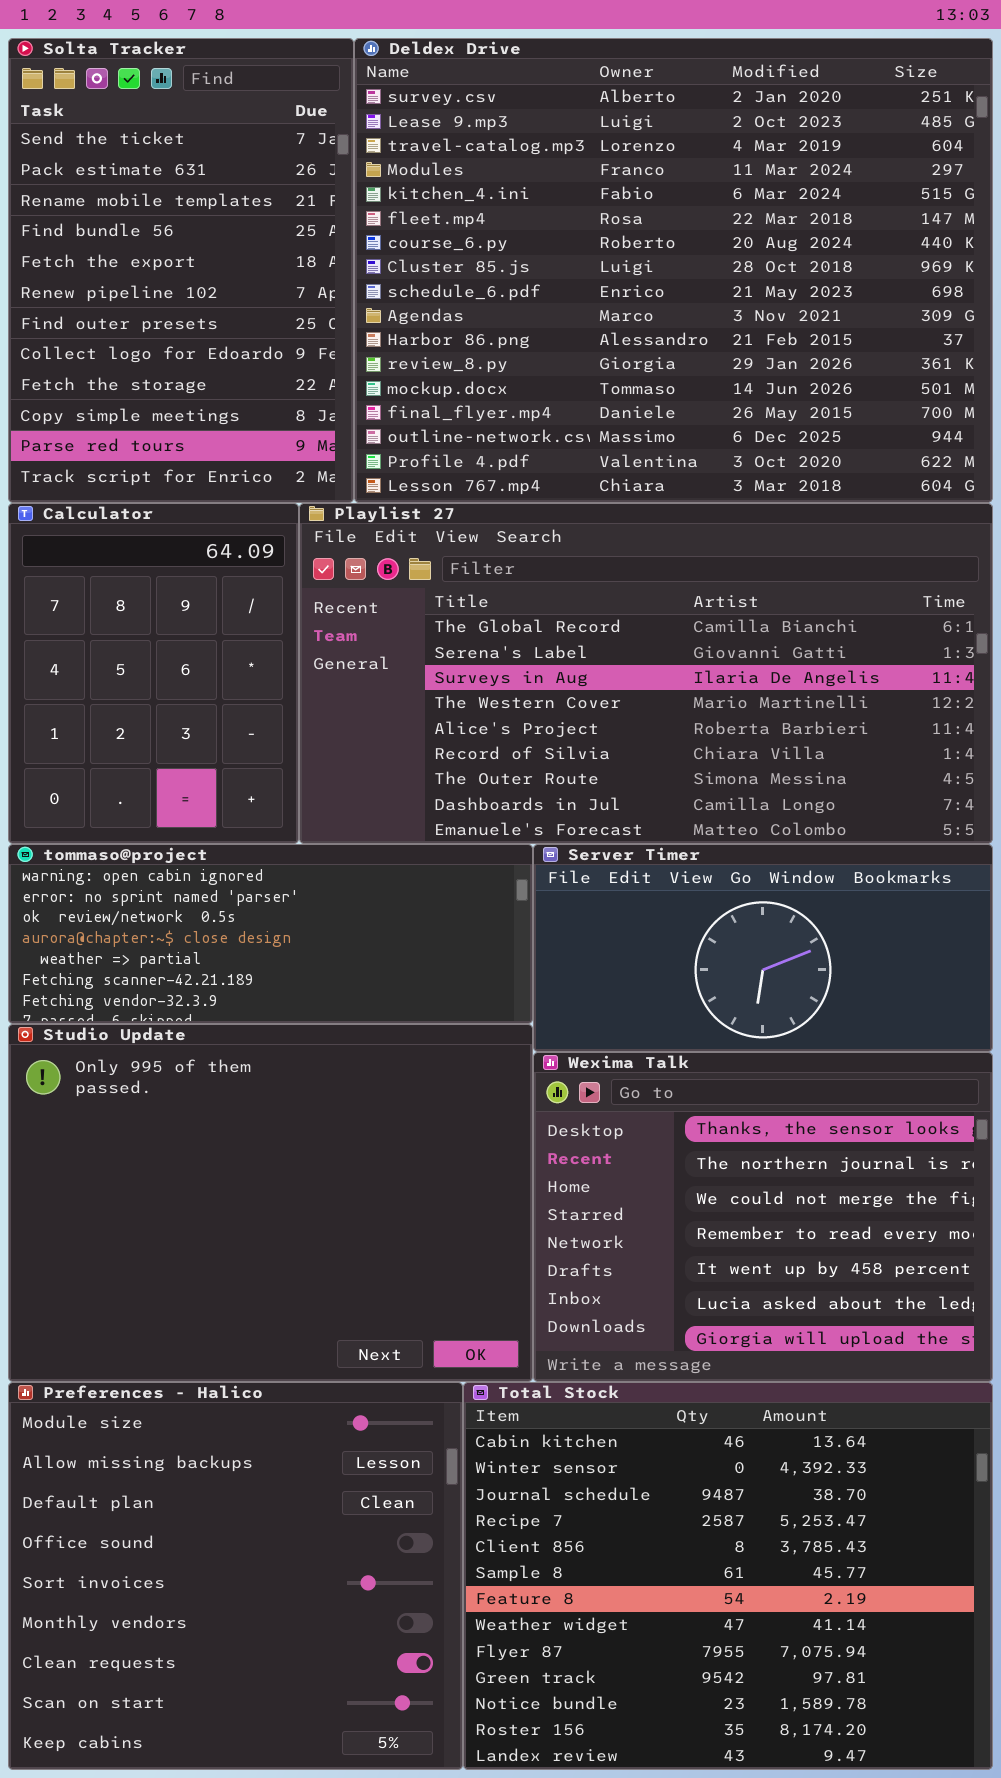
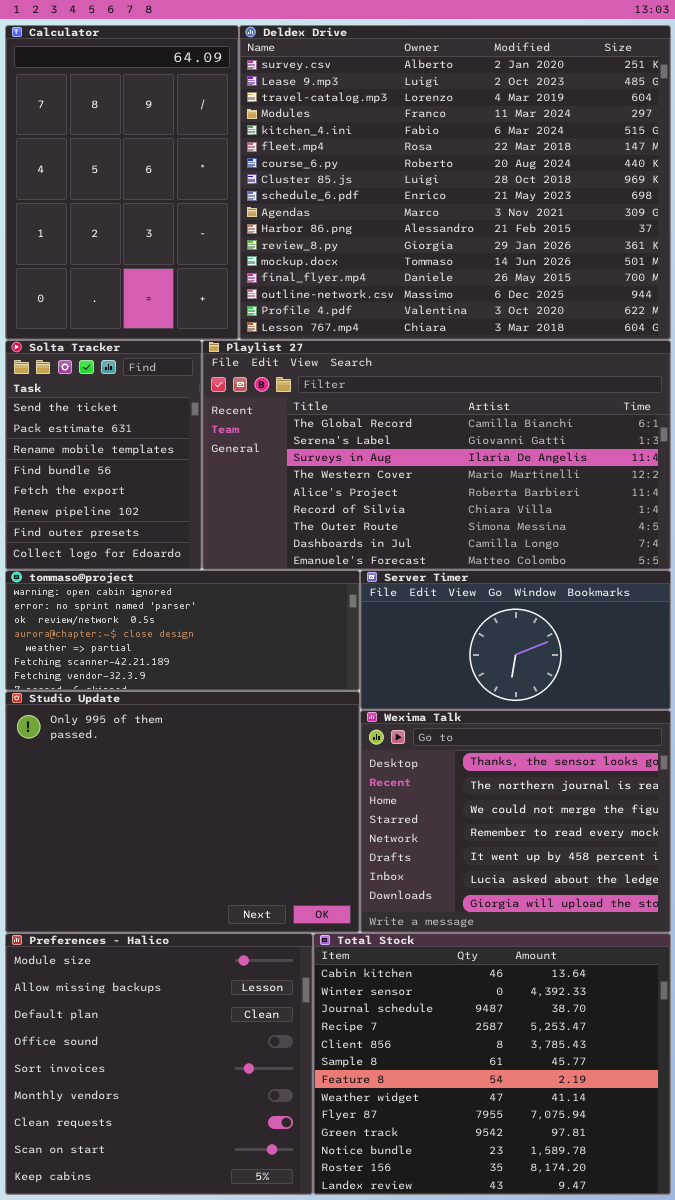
Solta Tracker: [8,38,354,503] -> [5,340,202,570], moved, resized
Calculator: [8,503,299,844] -> [5,25,239,340], moved, resized

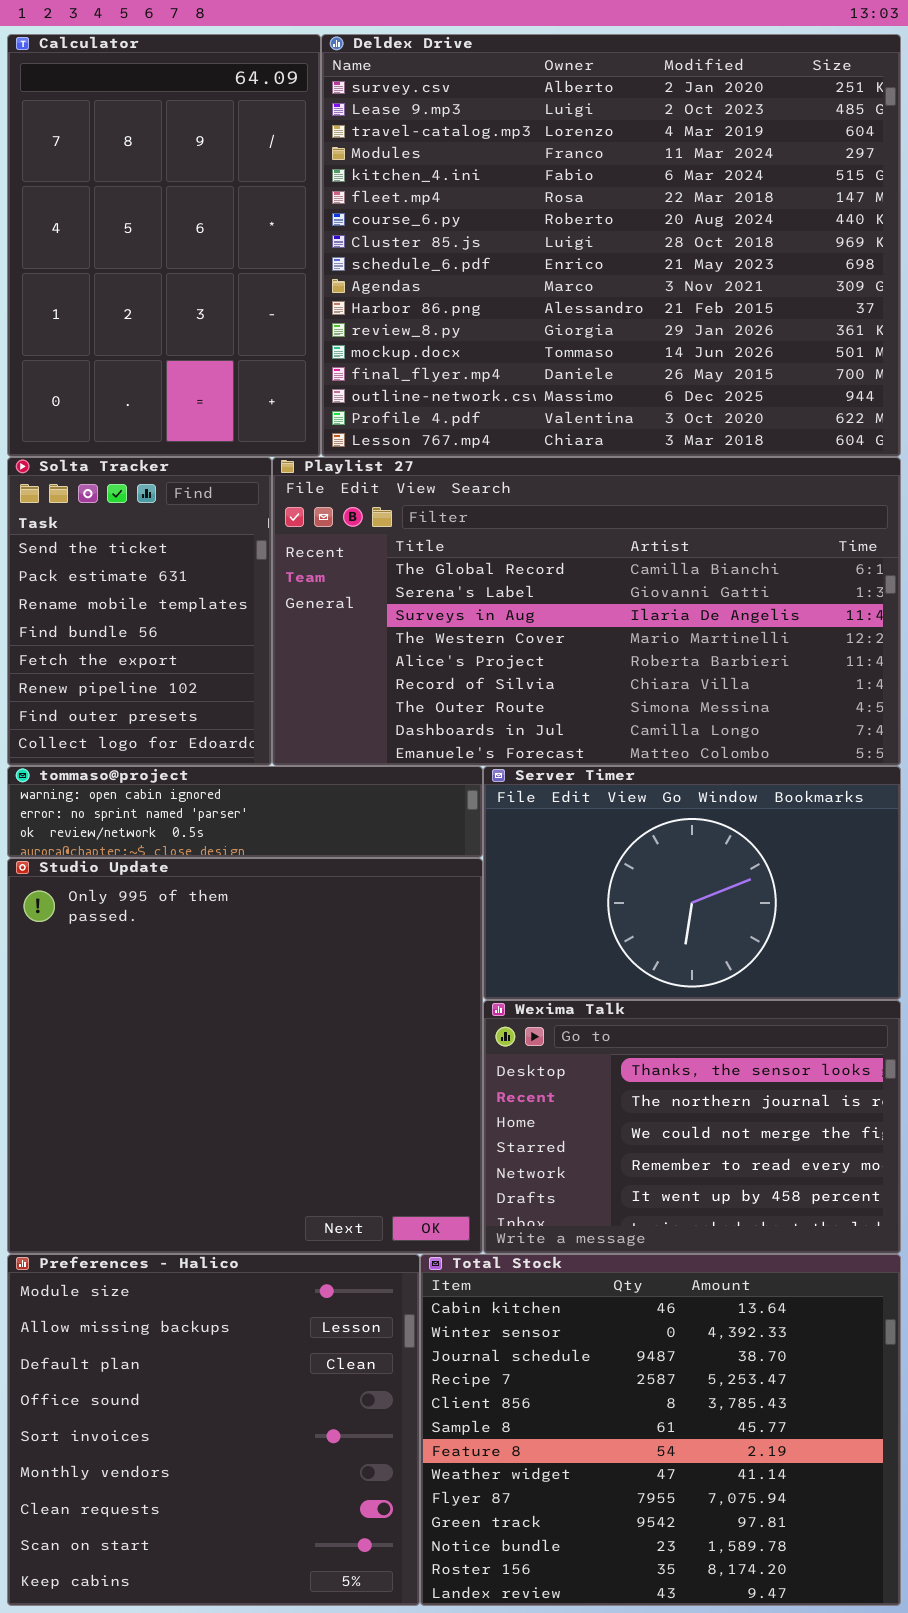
tommaso@project: [5,570,360,691] -> [7,766,483,858], resized
Server Timer: [360,570,671,710] -> [483,766,901,1000], resized
Studio Update: [5,691,360,933] -> [7,858,483,1254], resized
Wexima Talk: [360,710,671,933] -> [483,1000,901,1254], resized

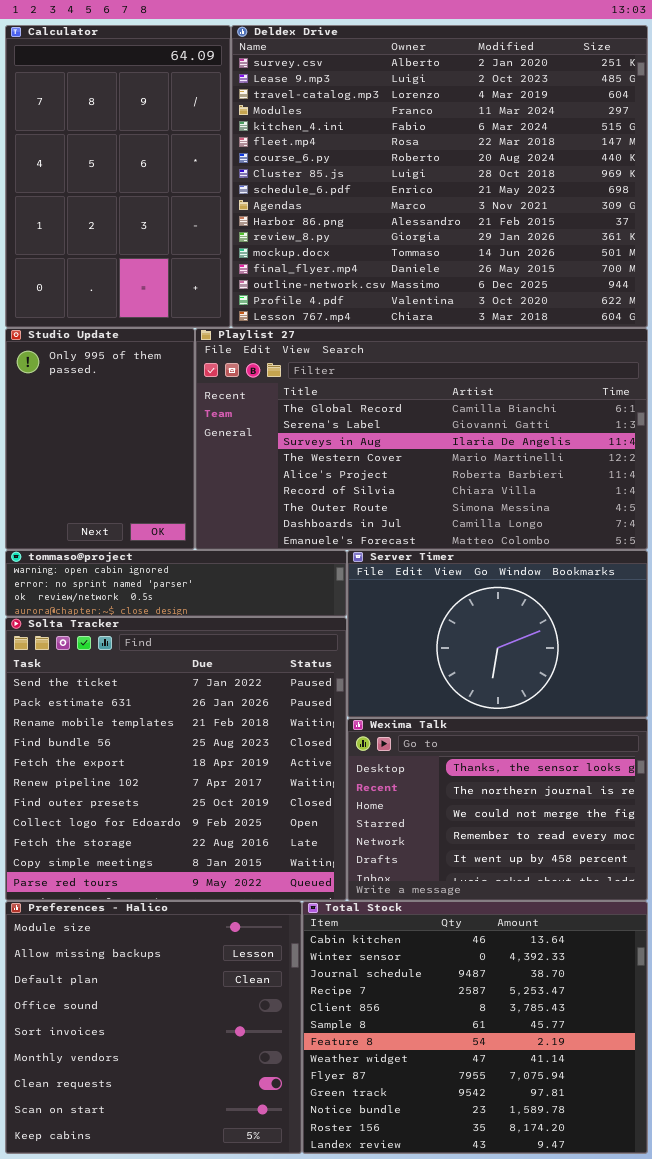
Solta Tracker: [7,457,272,766] -> [5,617,347,901], moved, resized
Studio Update: [7,858,483,1254] -> [5,328,195,550], moved, resized

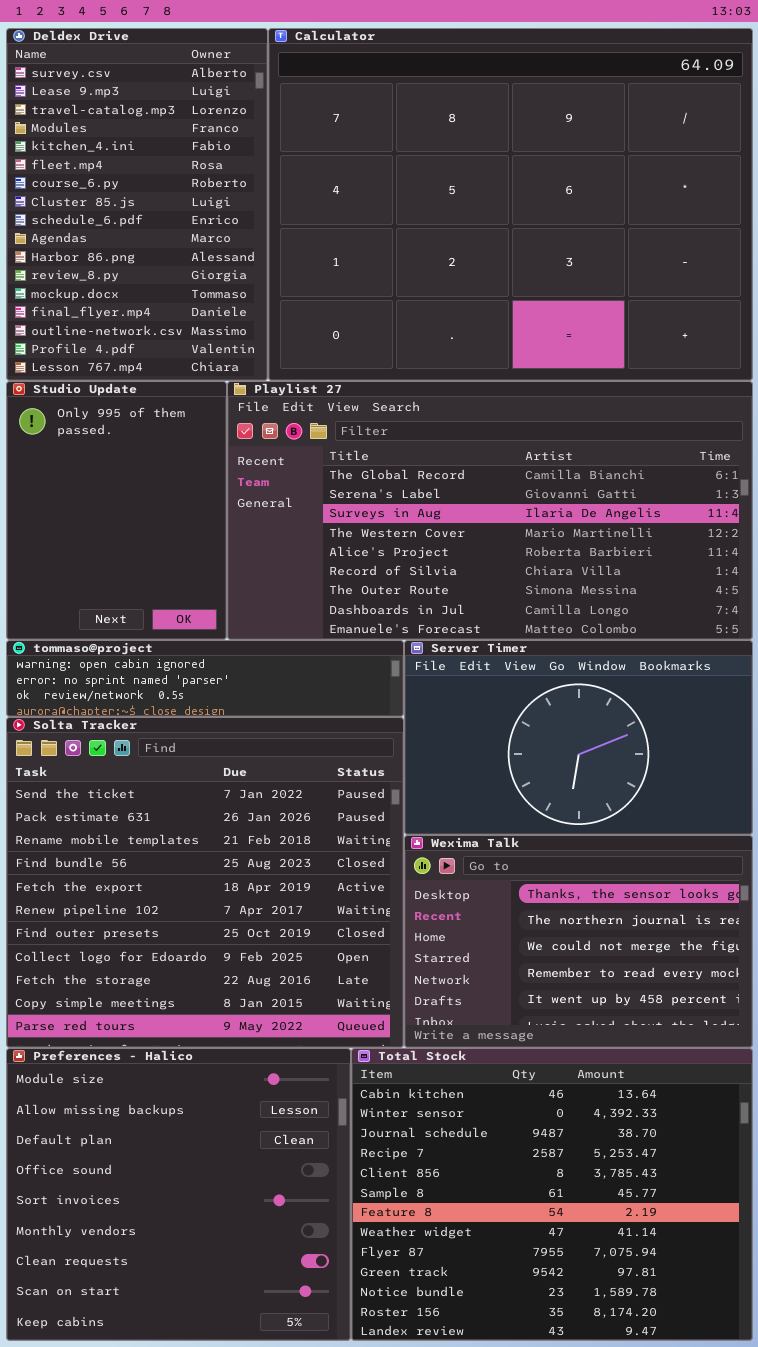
Calculator: [5,25,231,328] -> [268,28,753,381], moved, resized
Deldex Drive: [231,25,648,328] -> [6,28,268,381], moved, resized

